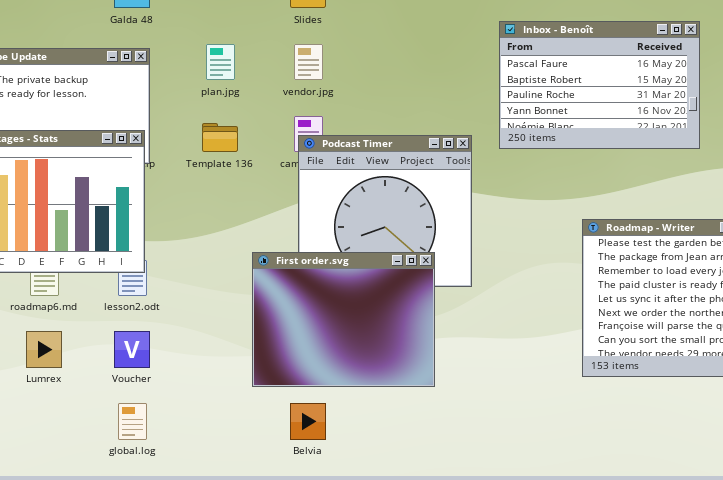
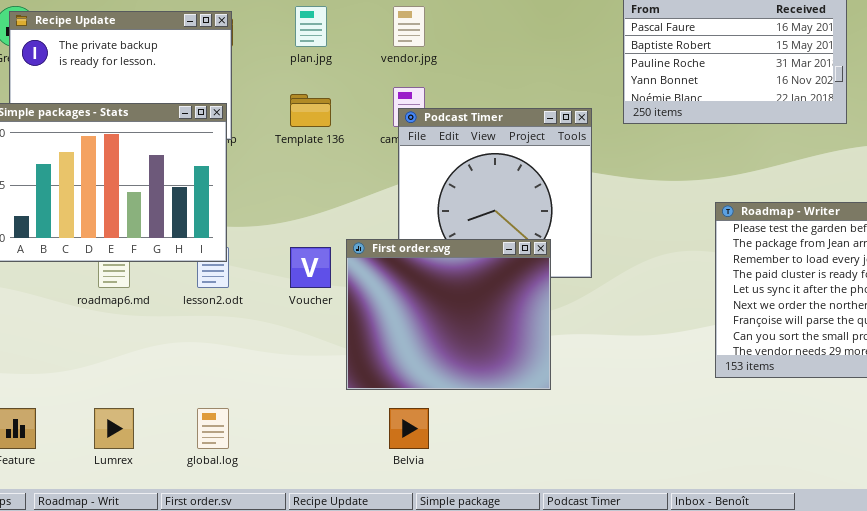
Lumrex: [26,331,62,368] -> [94,408,134,449], moved
Voucher: [114,331,150,368] -> [290,247,331,288], moved

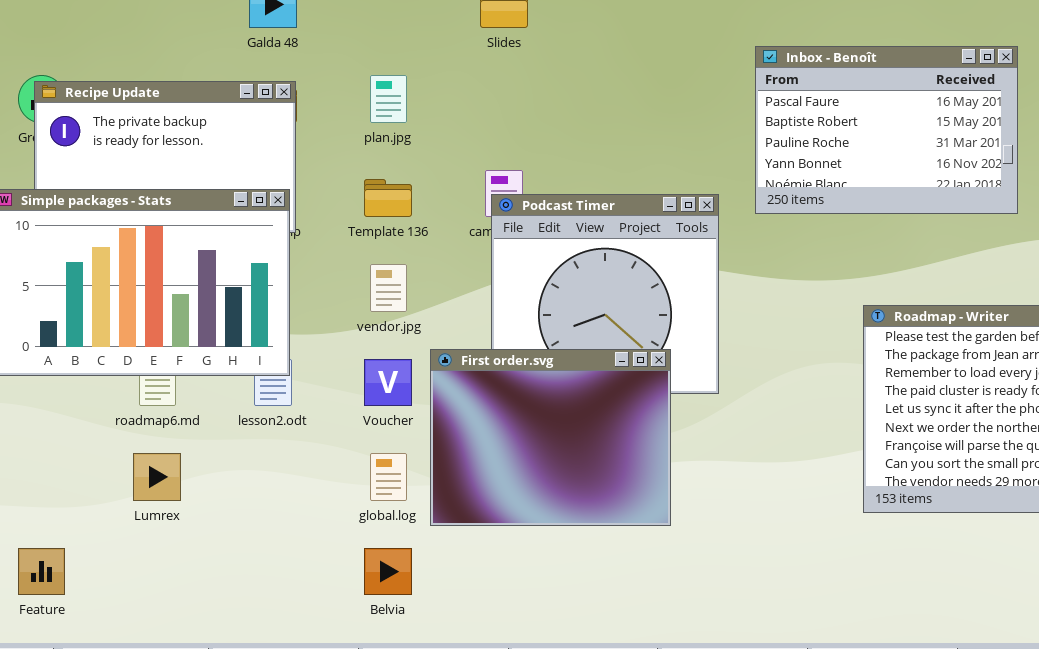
vendor.jpg: [393,6,425,47] -> [370,264,407,312], moved
Lumrex: [94,408,134,449] -> [133,453,181,501], moved
global.log: [197,408,229,449] -> [370,453,407,501], moved
Belvia: [389,408,429,449] -> [364,548,412,595], moved

